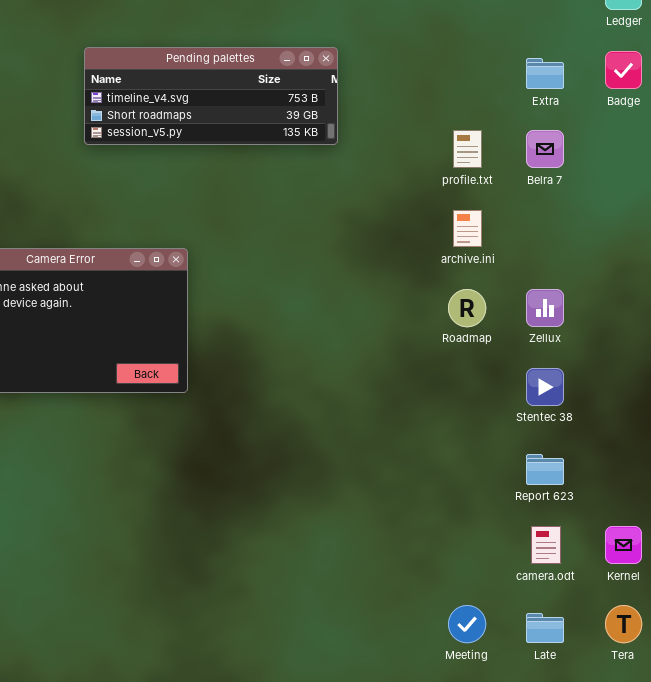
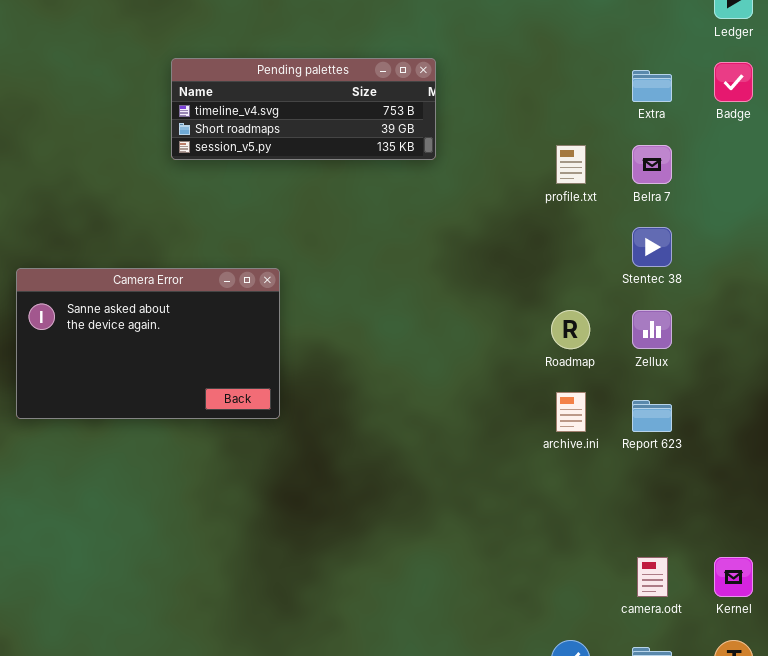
archive.ini: [453,210,482,247] -> [556,392,586,432], moved
Stentec 38: [526,368,564,406] -> [632,227,672,267], moved
Report 623: [526,454,564,485] -> [632,400,672,432], moved

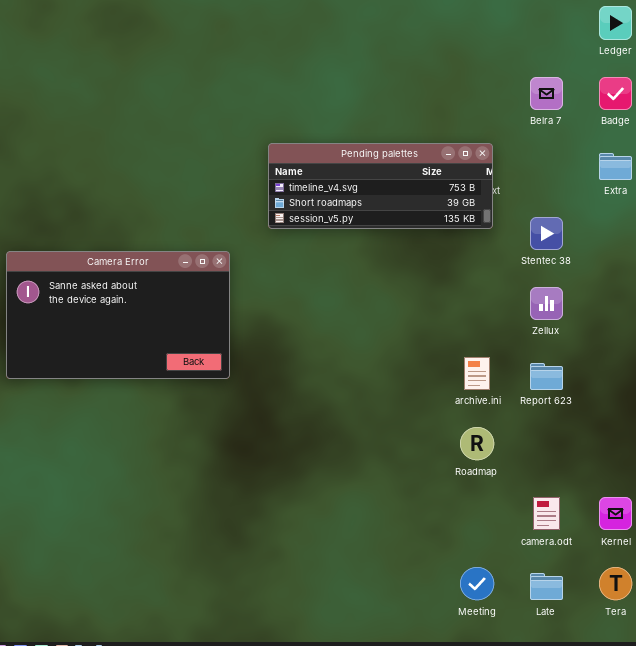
Pending palettes: [171,58,436,160] -> [268,143,493,229], moved
Extra: [632,70,672,102] -> [599,153,632,180], moved
Belra 7: [632,145,672,184] -> [530,77,563,110], moved
Roadmap: [551,310,590,349] -> [460,427,494,460], moved

